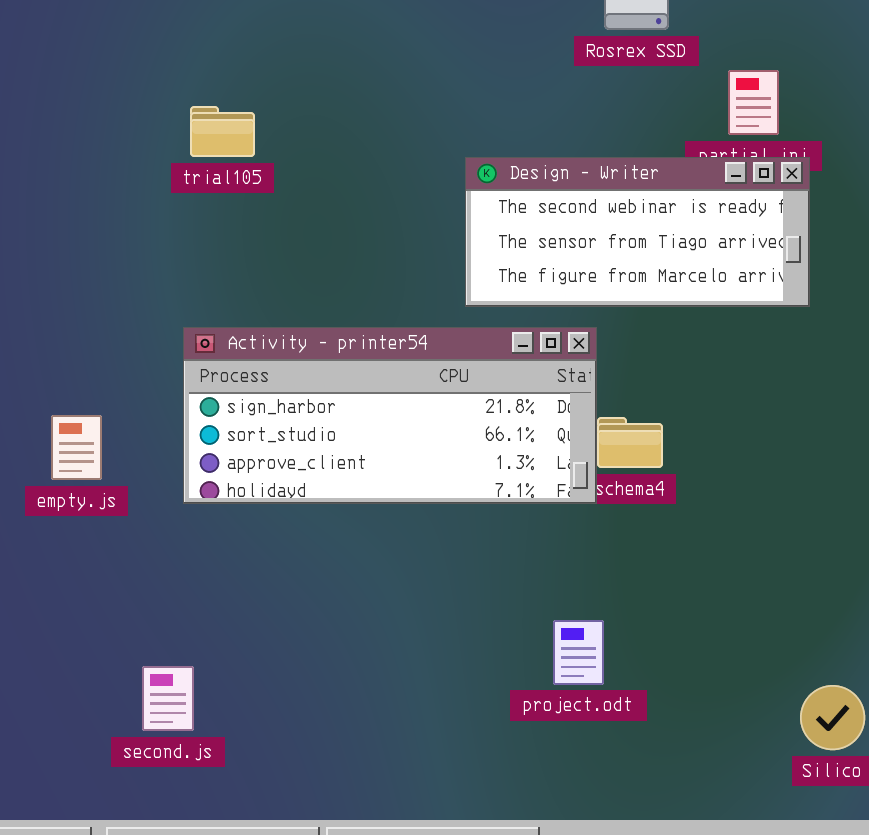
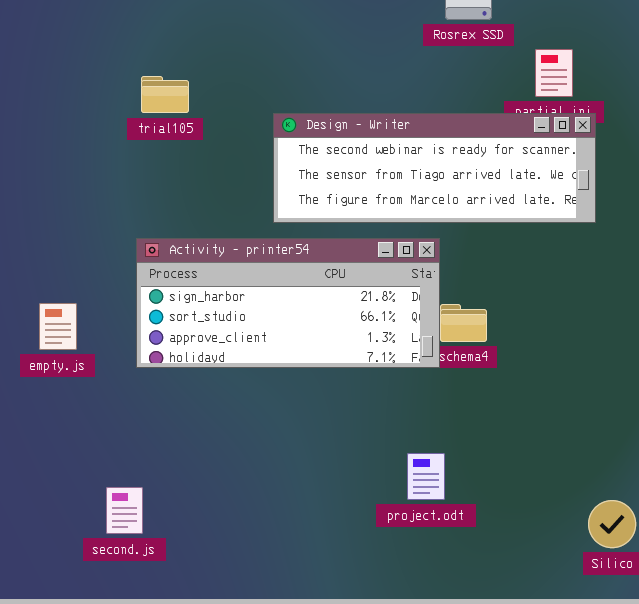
Design - Writer: [465,157,810,307] -> [273,113,596,223], resized

